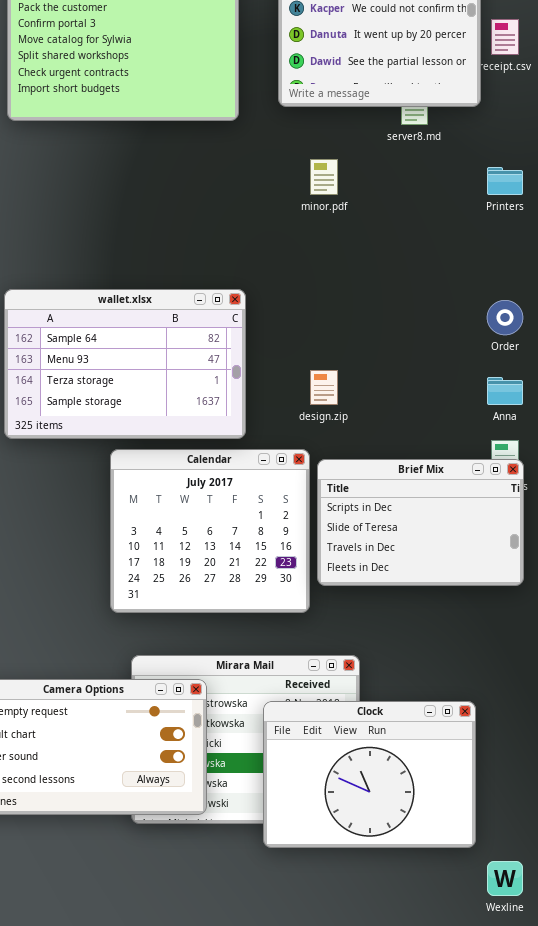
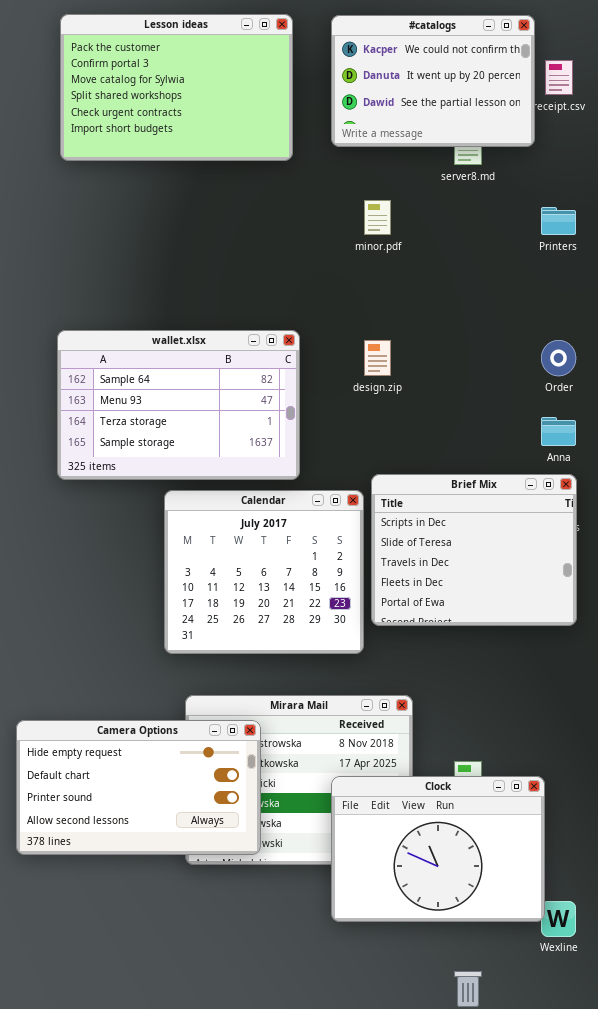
design.zip: [310,370,338,405] -> [364,340,391,376], moved
Brief Mix: [317,459,524,586] -> [371,474,577,626], resized
Clock: [263,701,476,848] -> [331,776,545,922], moved

